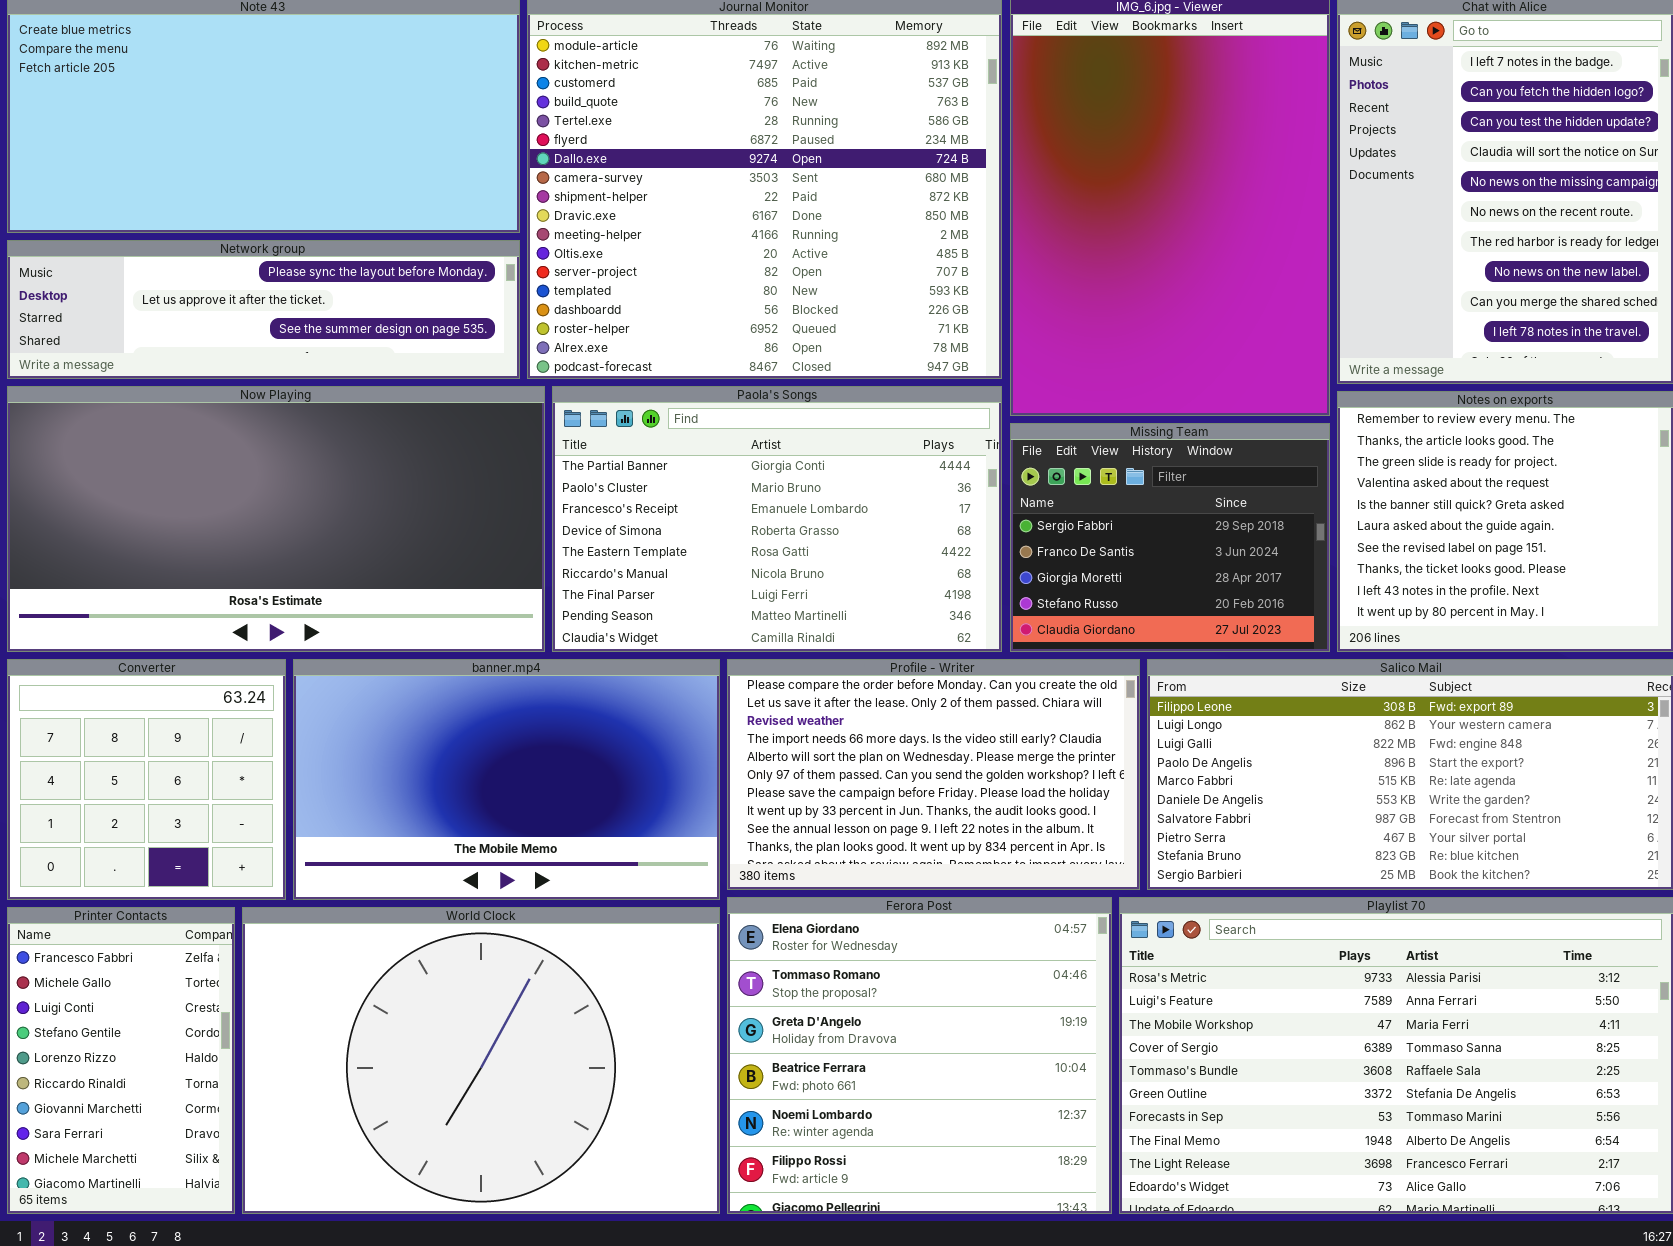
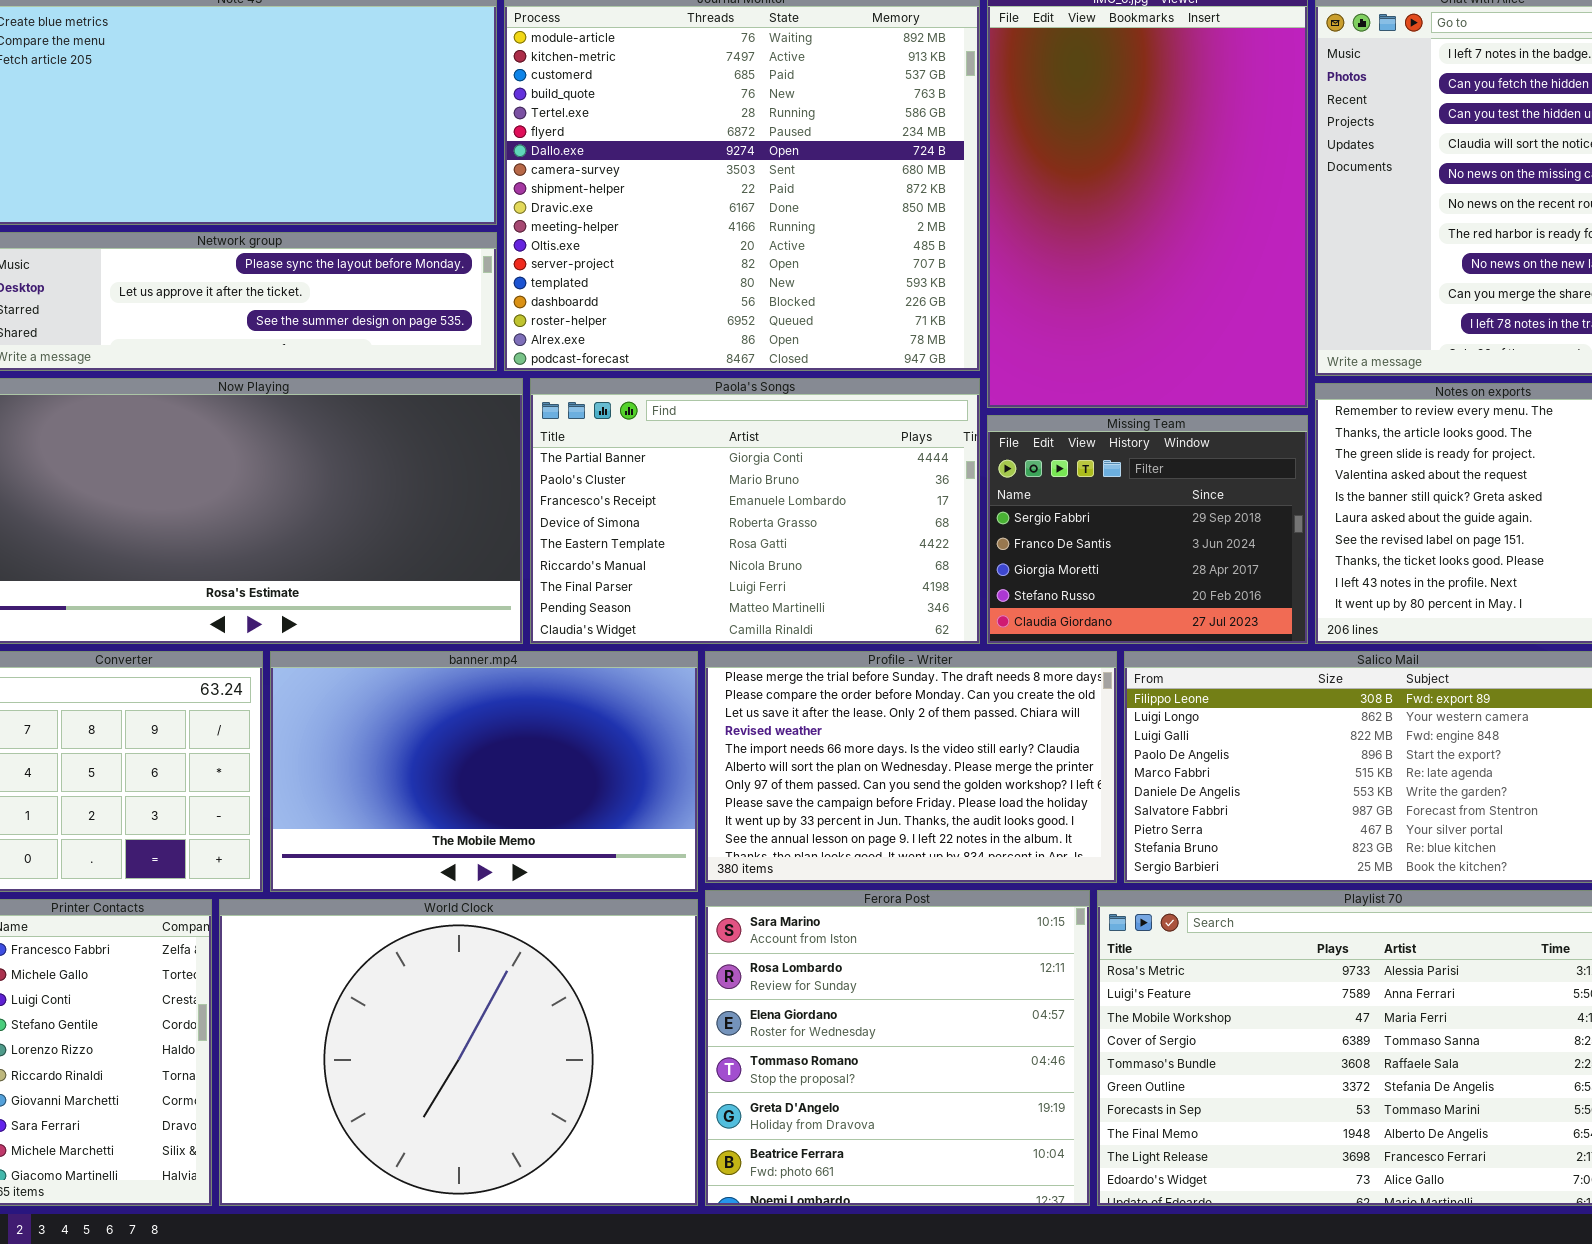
Profile - Writer: [727,659,1140,890] -> [705,651,1117,883], scrolled up 1 row
Ferora Post: [727,897,1112,1214] -> [705,890,1090,1206], scrolled up 2 rows

